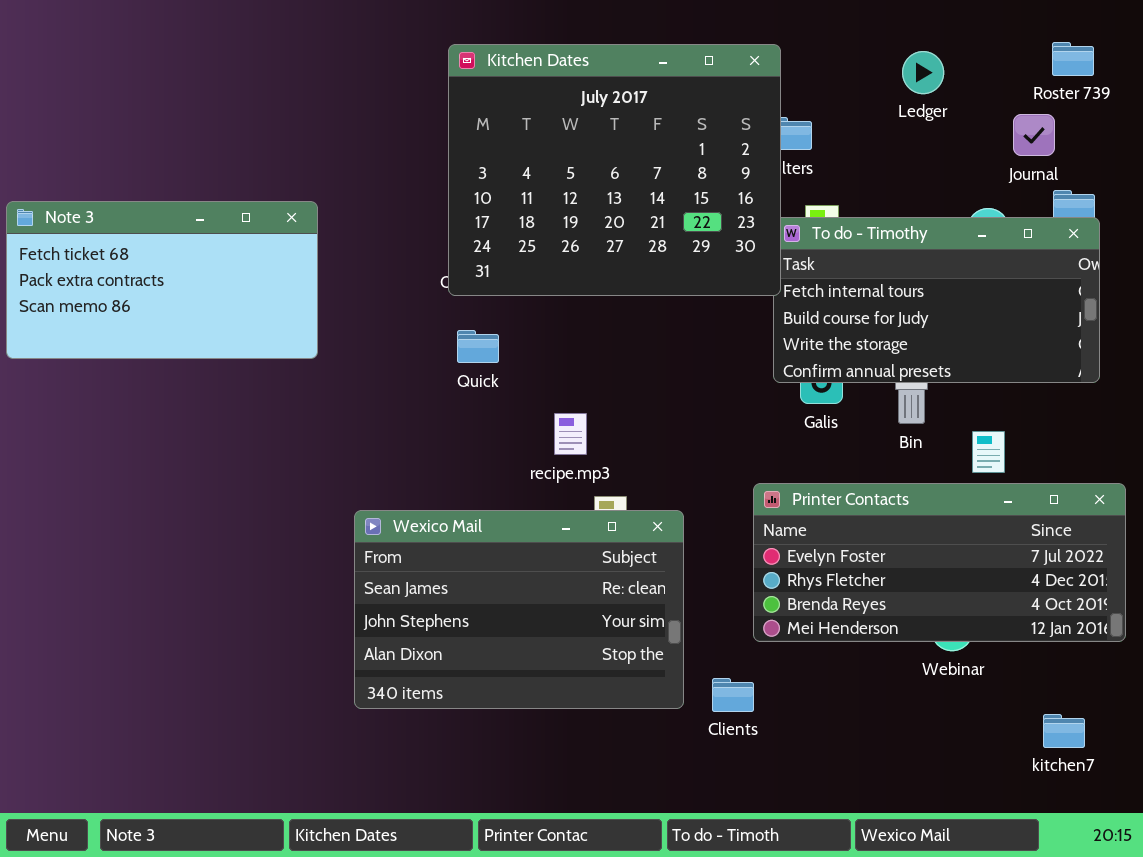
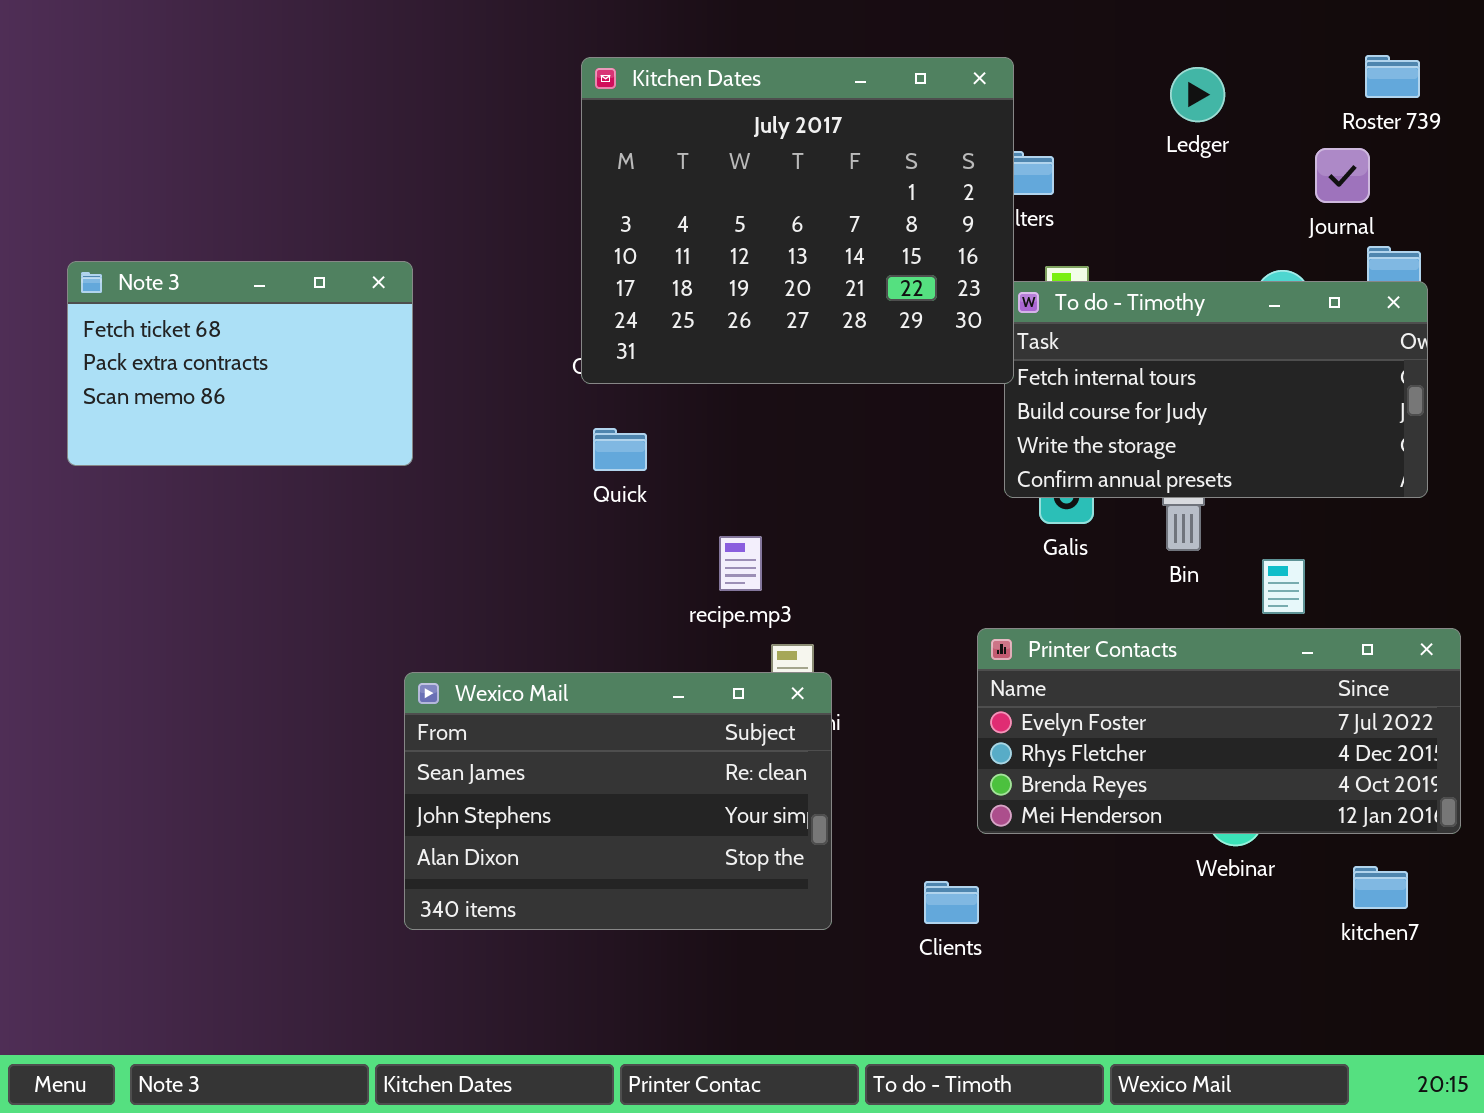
Note 3: [6,201,318,359] -> [67,261,413,466], resized
Wexico Mail: [354,510,684,709] -> [404,672,832,930], moved
kitchen7: [1043,714,1085,748] -> [1353,866,1408,909], moved

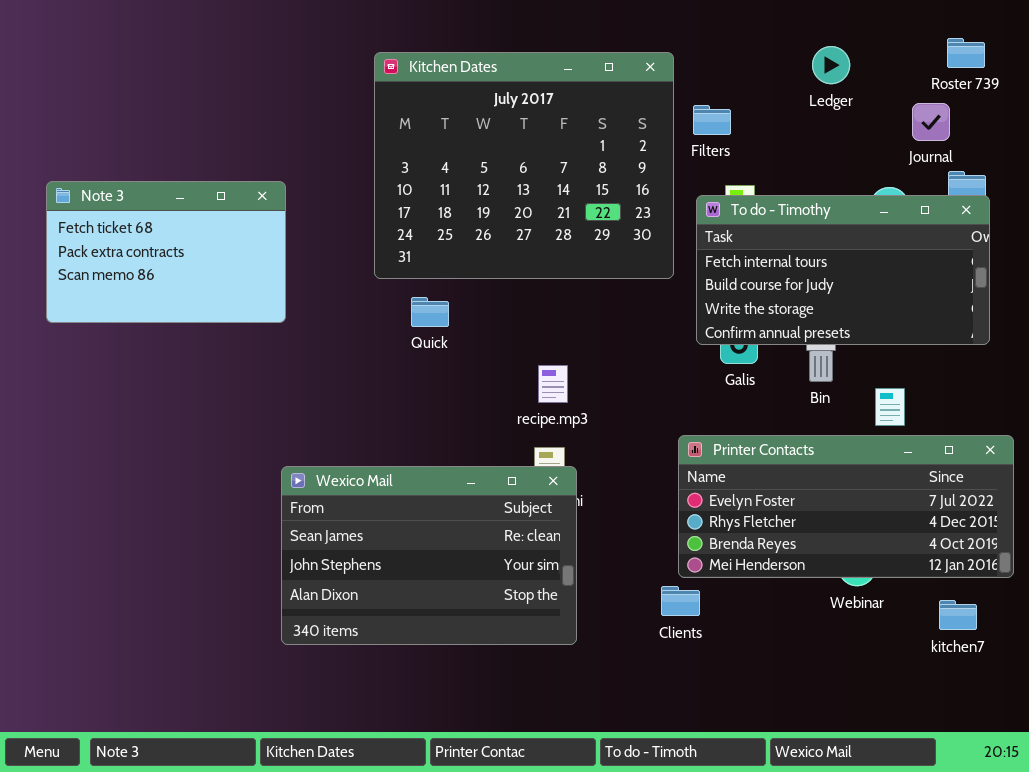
Kitchen Dates: [581,57,1014,384] -> [374,52,674,279], moved
recipe.mp3: [719,536,762,591] -> [538,365,568,403], moved
Clients: [924,881,979,924] -> [661,586,700,616], moved

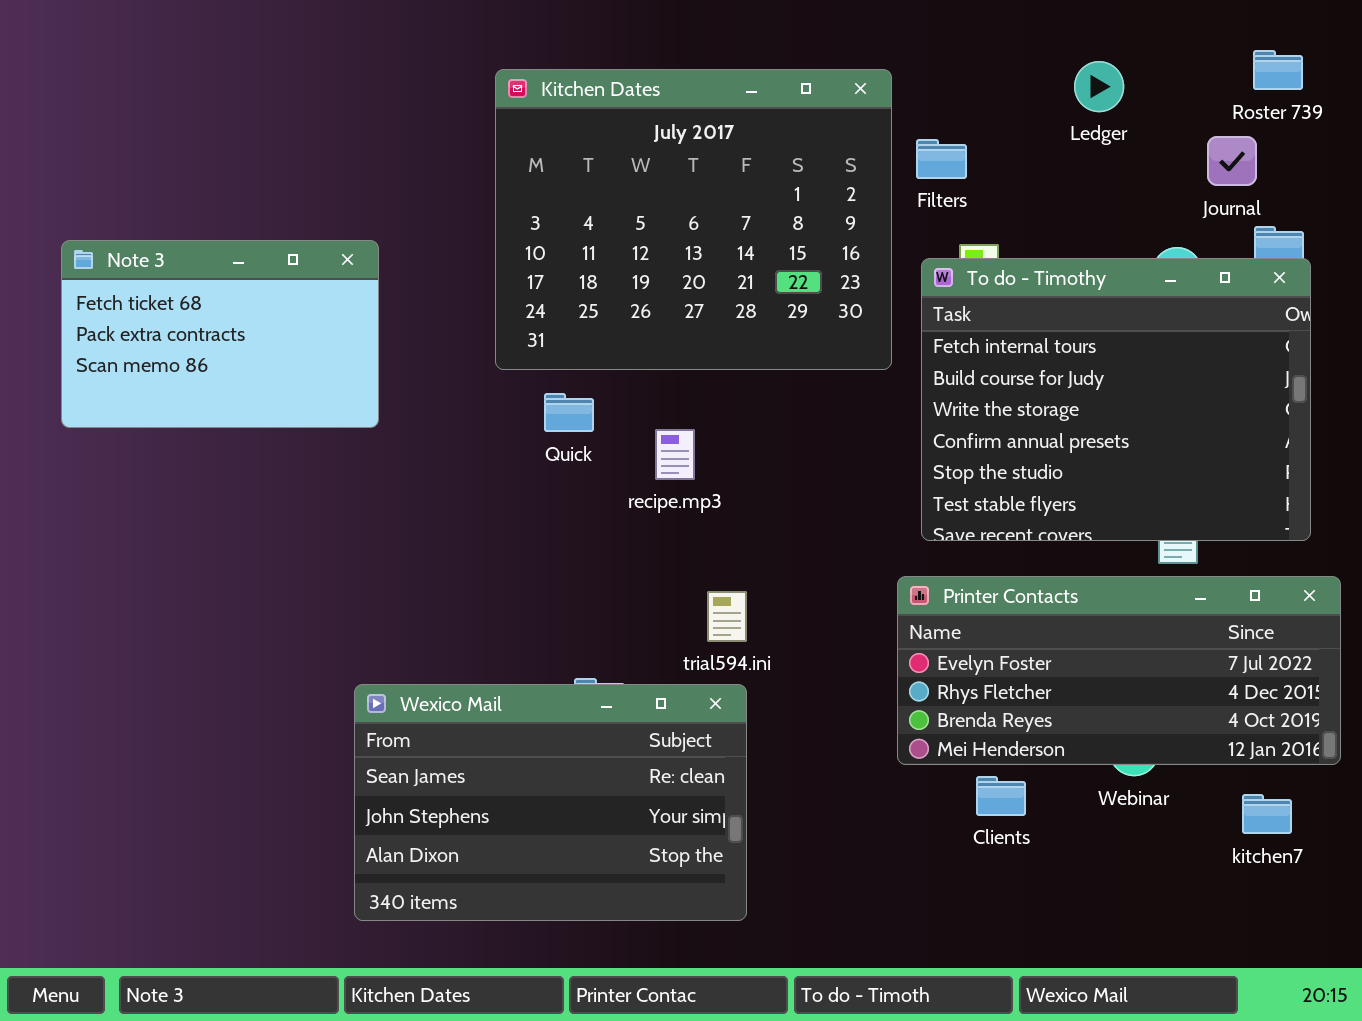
To do - Timothy: [696,195,990,345] -> [921,258,1311,541], resized
recipe.mp3: [538,365,568,403] -> [655,429,695,480], moved
Wexico Mail: [281,466,577,645] -> [354,684,747,921], moved
Clients: [661,586,700,616] -> [976,776,1026,816], moved

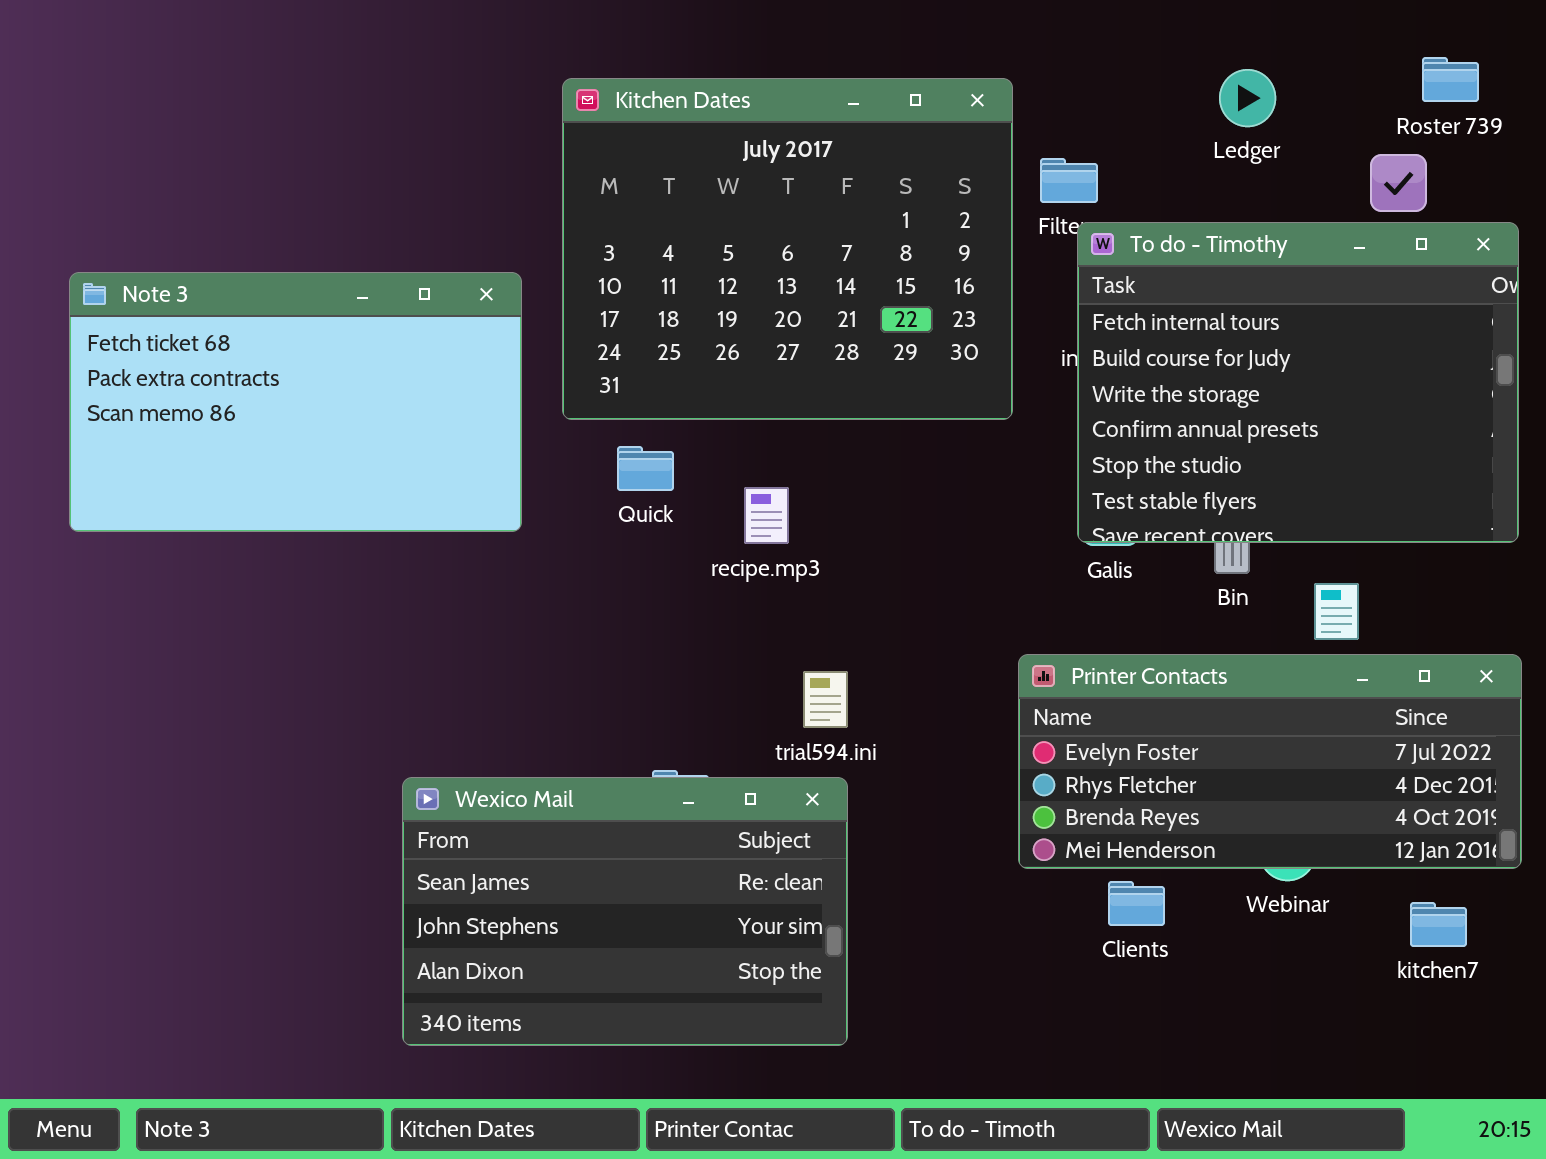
Note 3: [61,240,379,428] -> [69,272,522,532], resized
To do - Timothy: [921,258,1311,541] -> [1077,222,1519,543], moved

